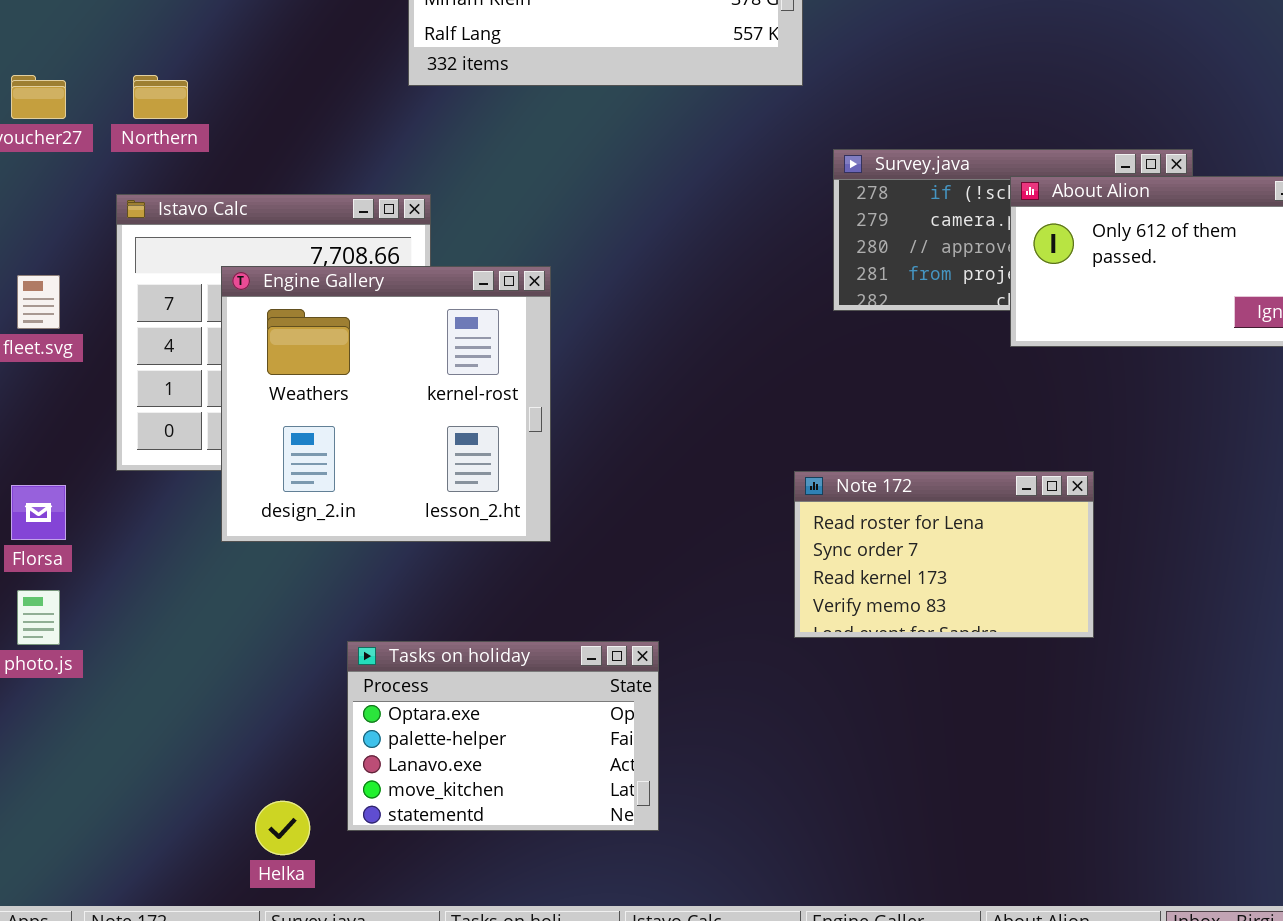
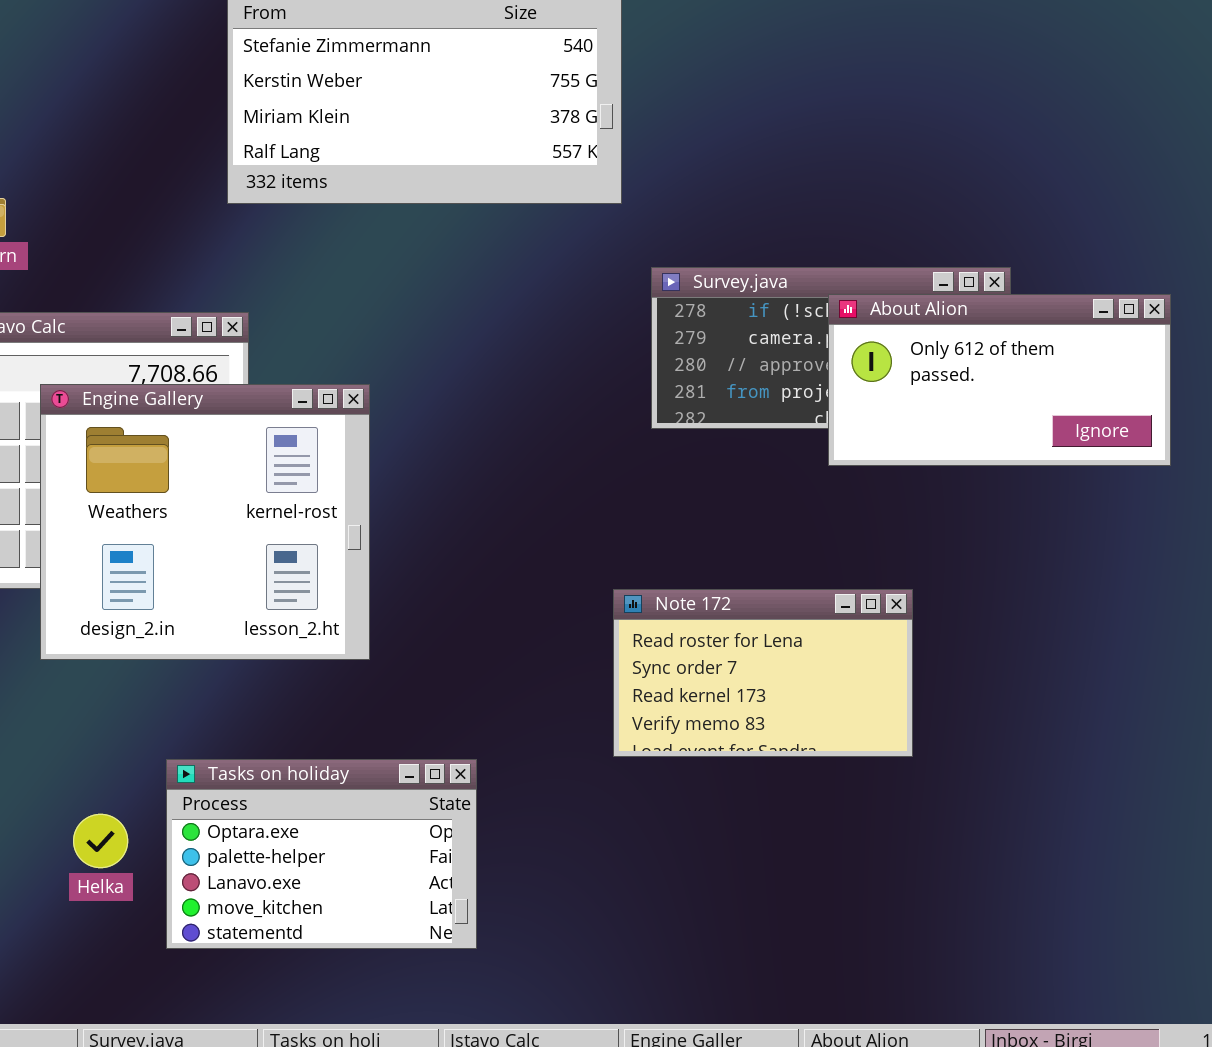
Helka: [255,801,310,855] -> [73,814,128,868], moved

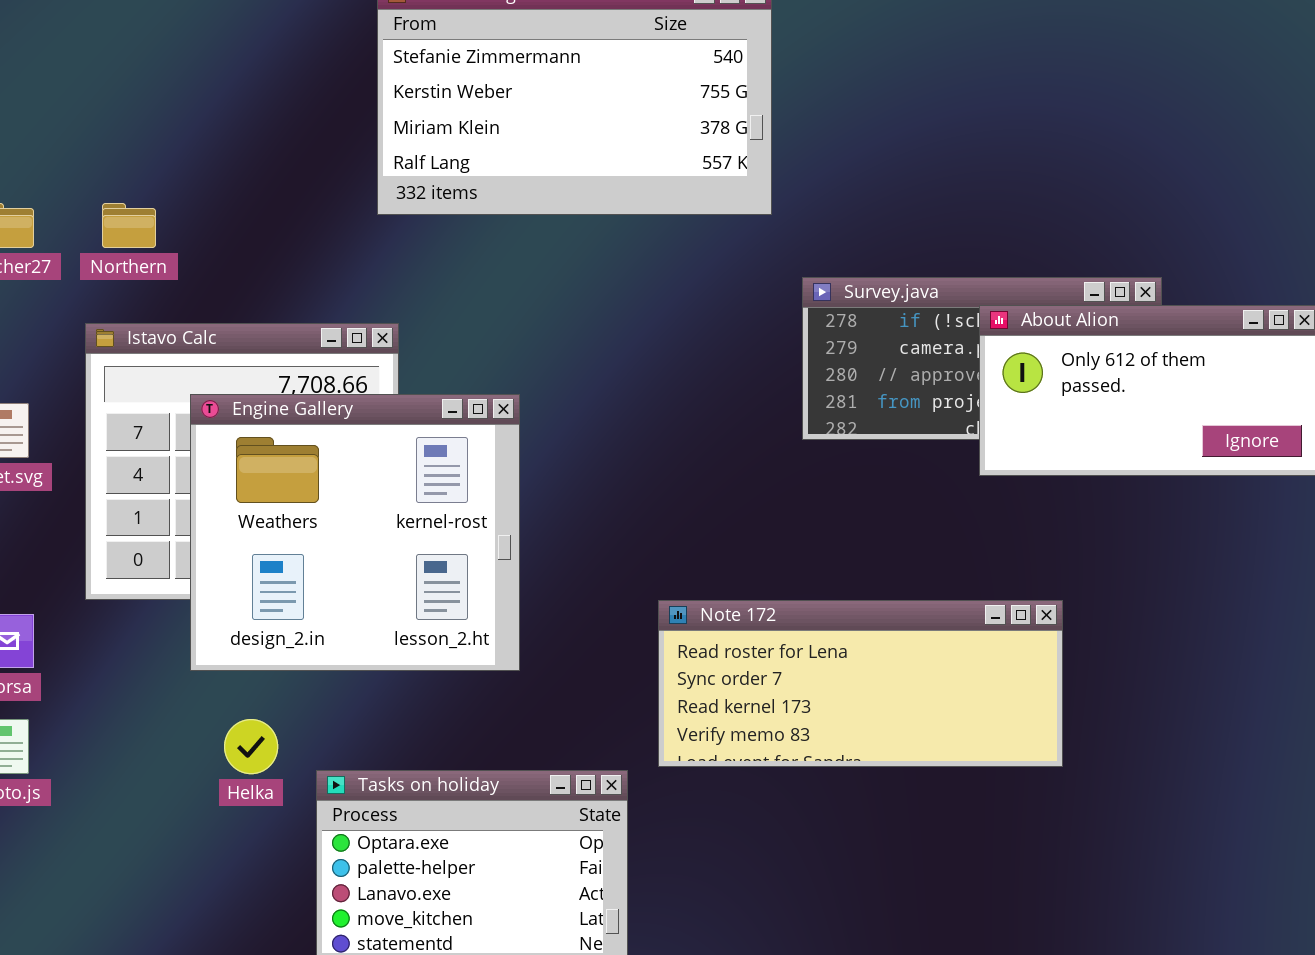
Note 172: [613,589,913,757] -> [658,600,1063,767], resized
Helka: [73,814,128,868] -> [224,719,278,774], moved

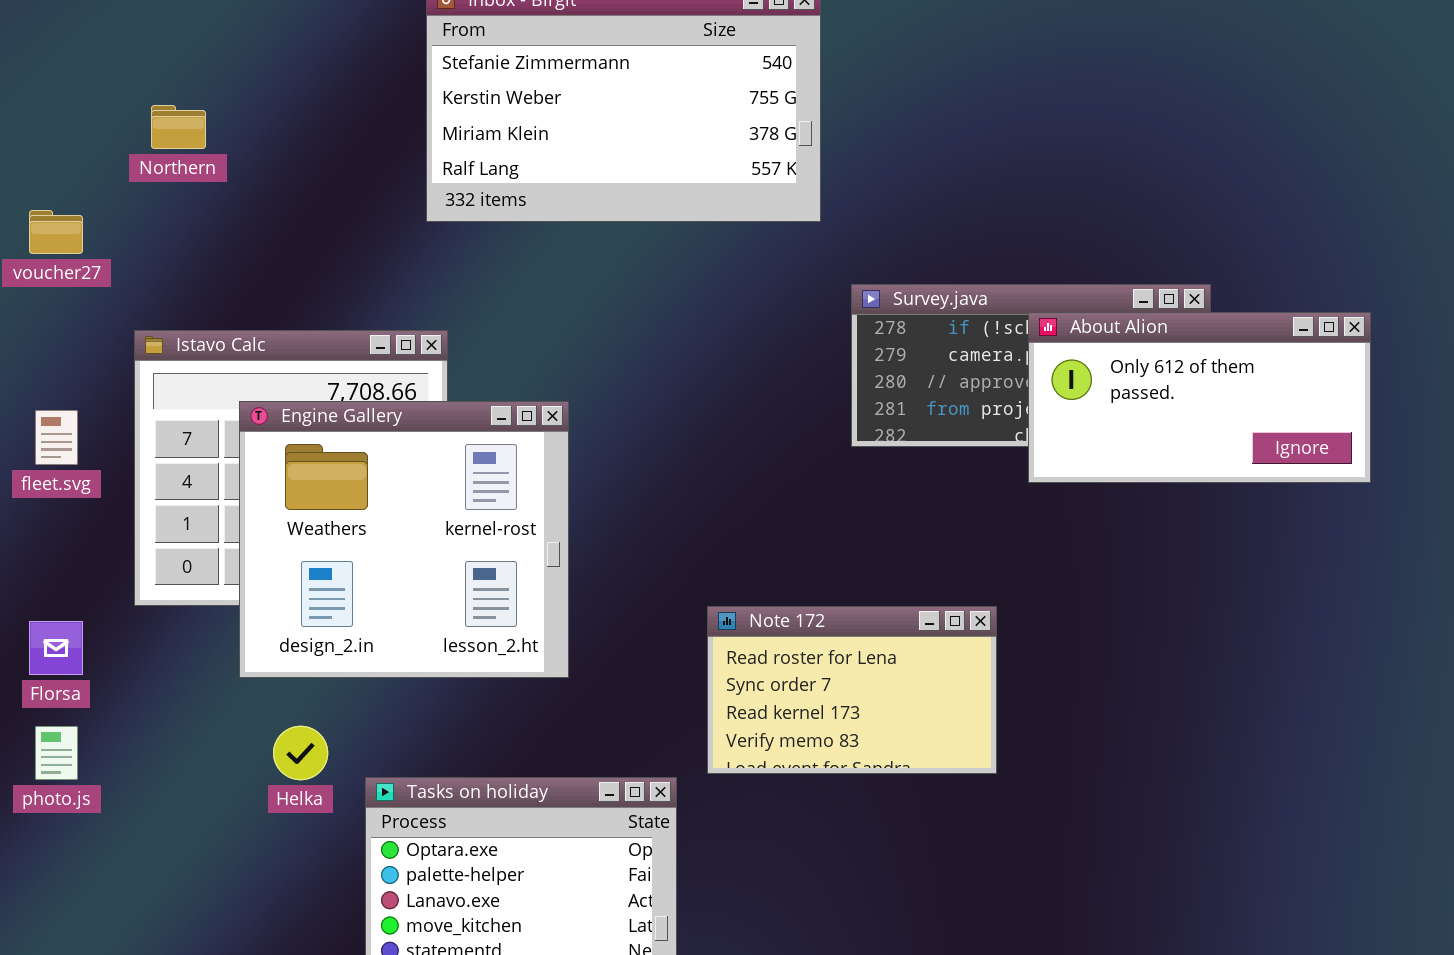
Northern: [102,203,156,248] -> [151,105,206,149], moved
Note 172: [658,600,1063,767] -> [707,606,997,774], resized

